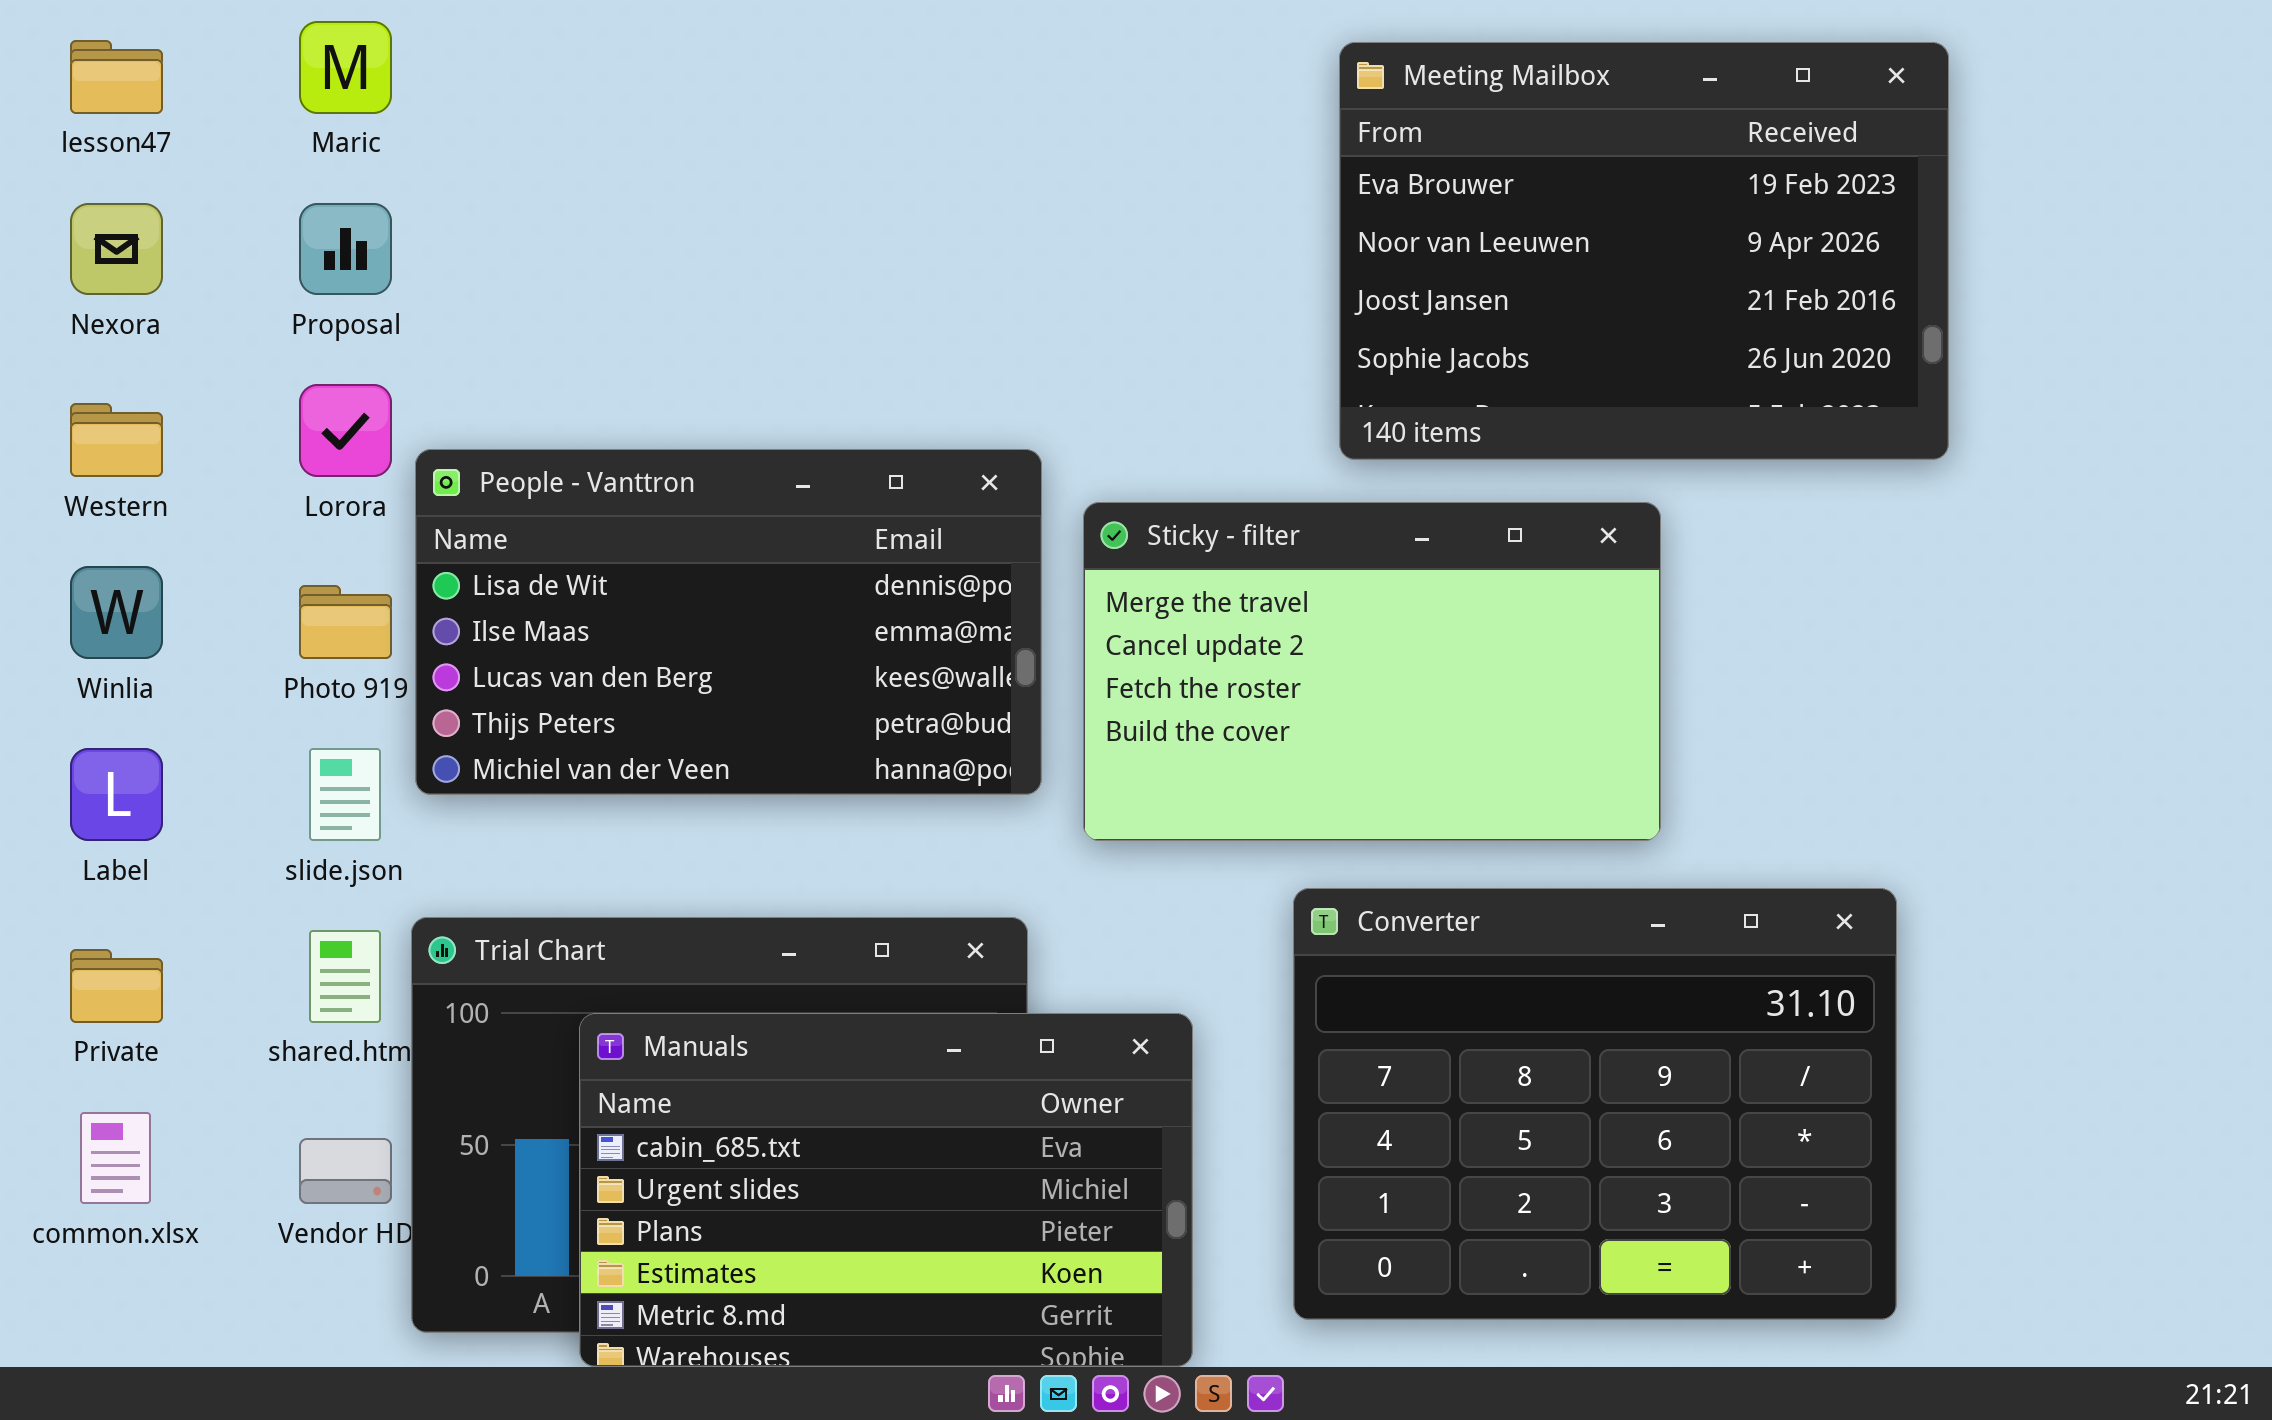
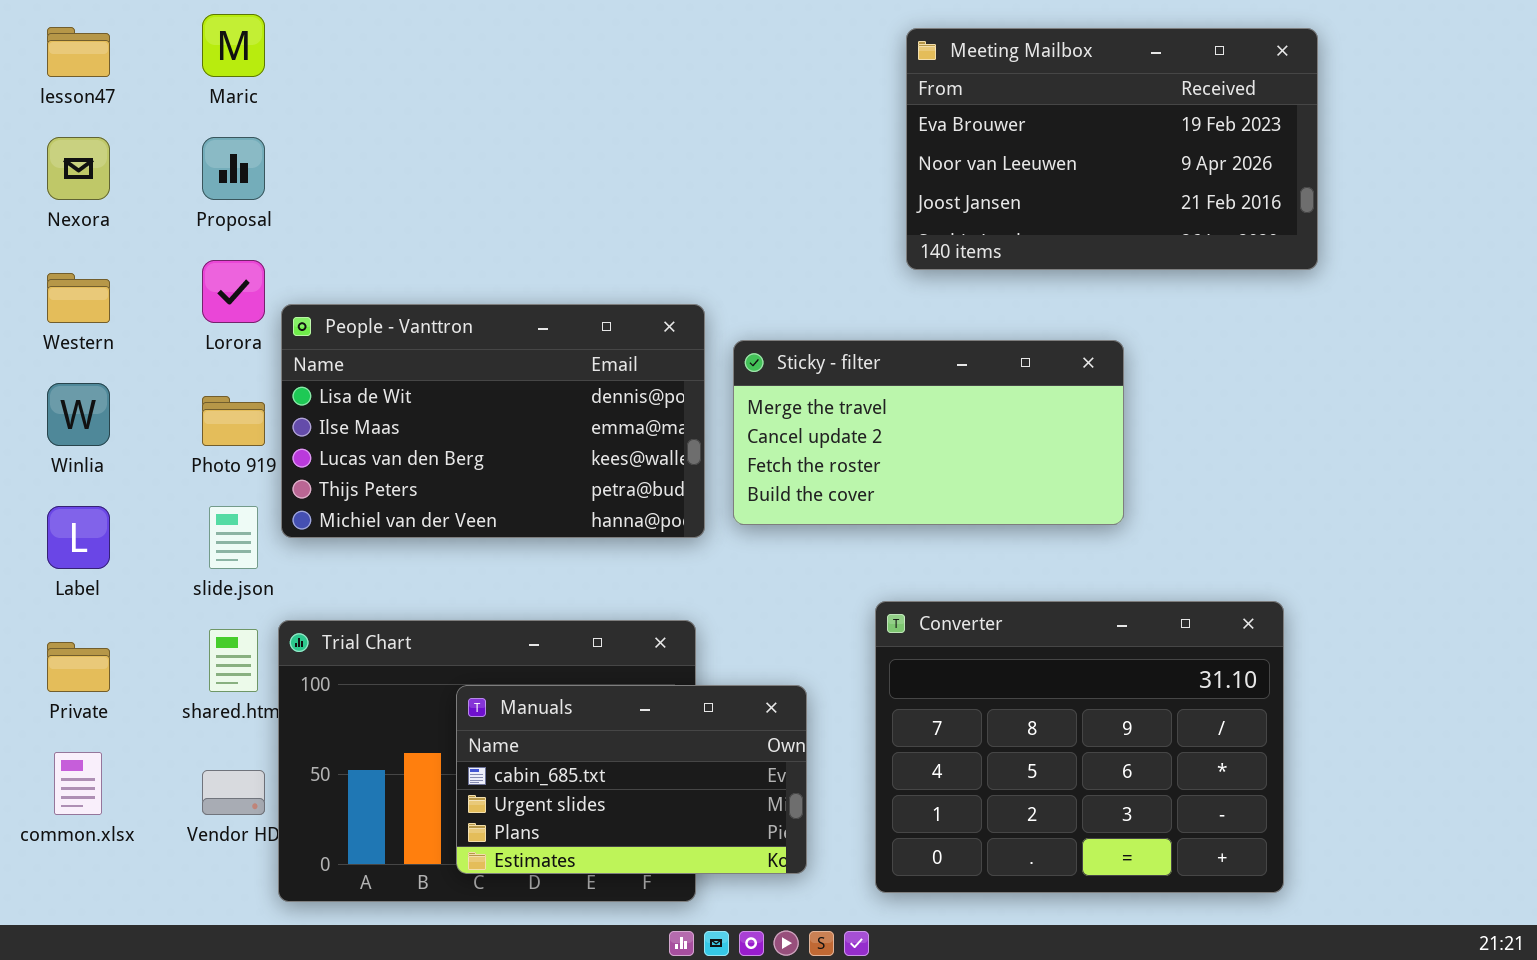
Meeting Mailbox: [1339,42,1949,460] -> [906,28,1318,270], resized
Sticky - filter: [1083,502,1661,841] -> [733,340,1124,525], resized
Manuals: [579,1013,1193,1367] -> [456,685,807,874], resized

